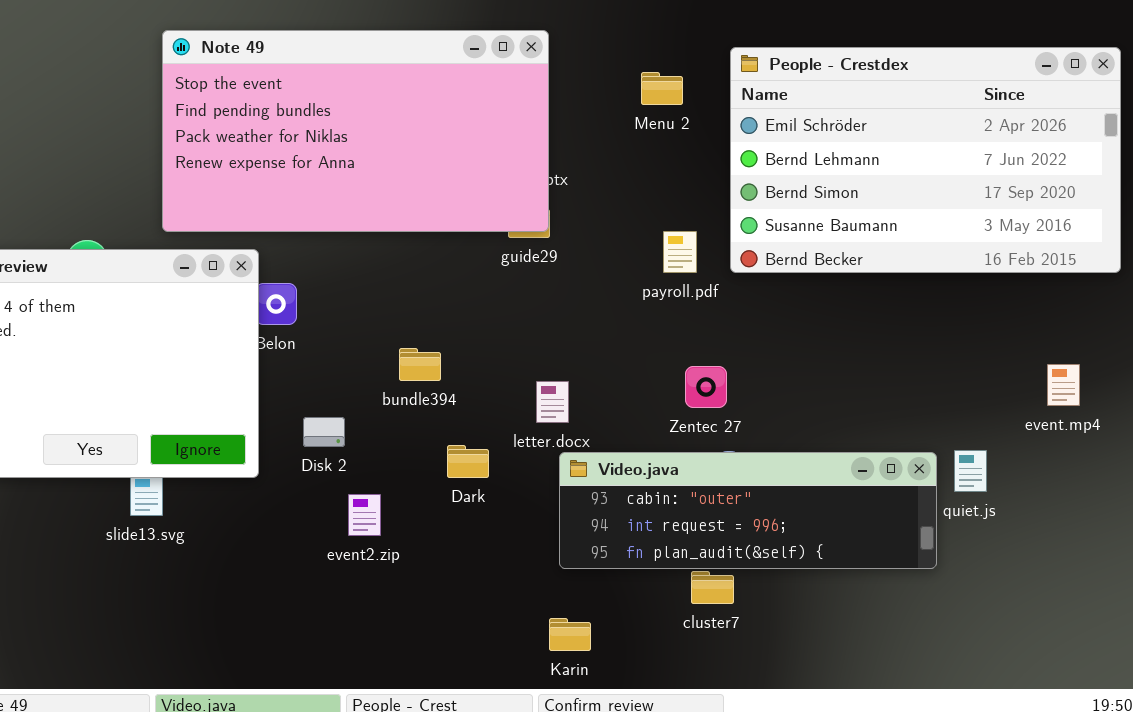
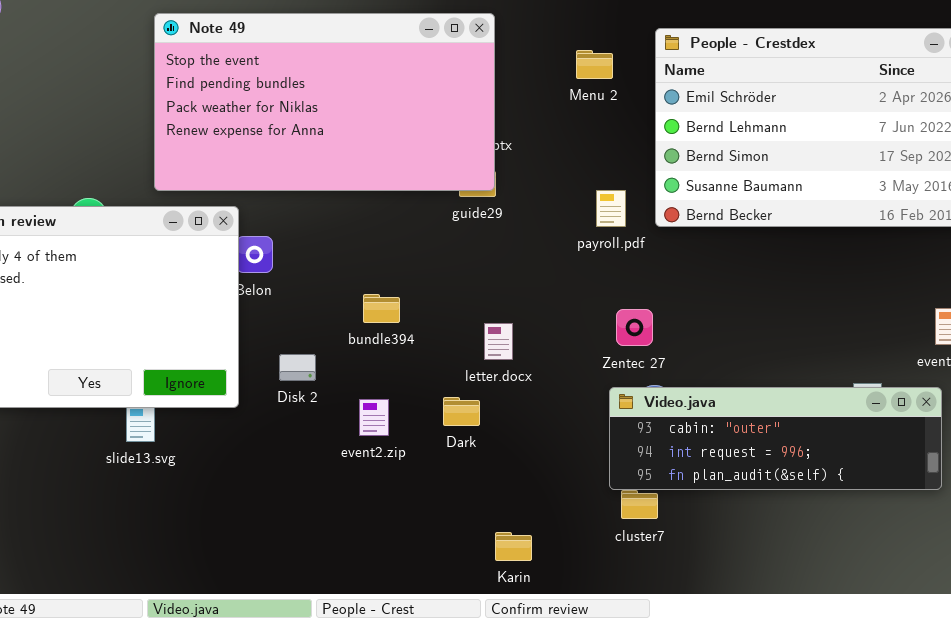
Dark: [447,445,489,478] -> [443,397,480,426], moved
Video.java: [559,452,937,569] -> [609,387,942,490], moved
event2.zip: [348,494,381,536] -> [359,399,389,436], moved

